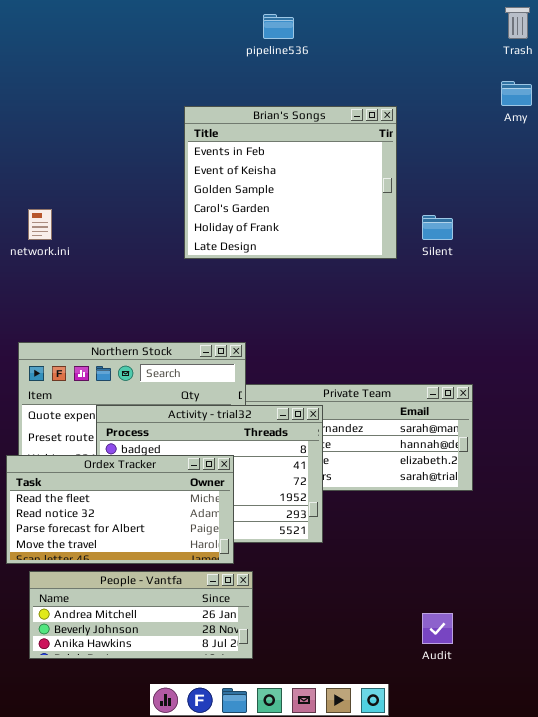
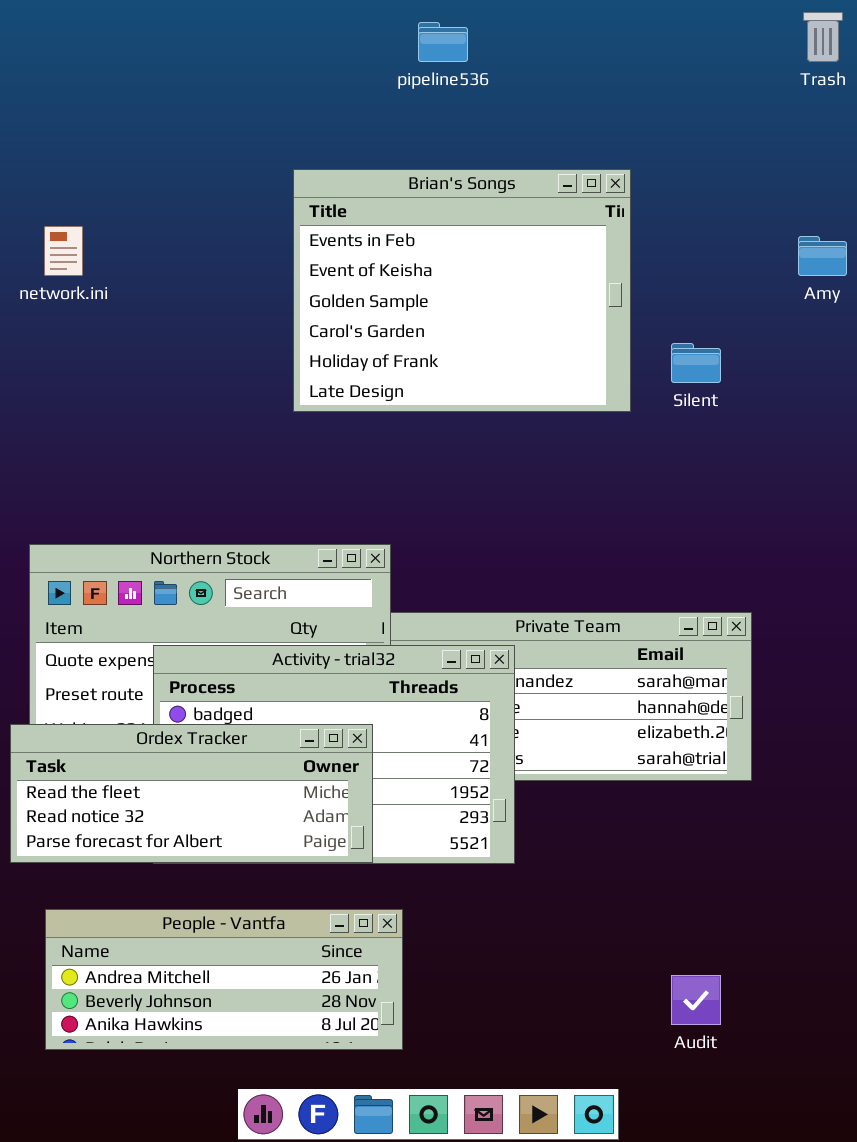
Amy: [501,81,532,106] -> [798,236,847,276], moved
network.ini: [28,209,52,240] -> [44,226,83,276], moved
Ordex Tracker: [6,455,234,564] -> [10,724,373,863], resized

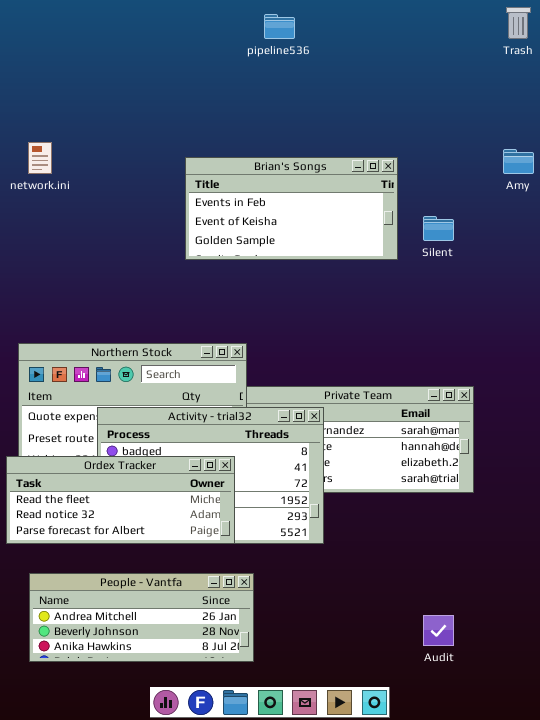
Brian's Songs: [293,169,631,412] -> [185,157,398,260], resized

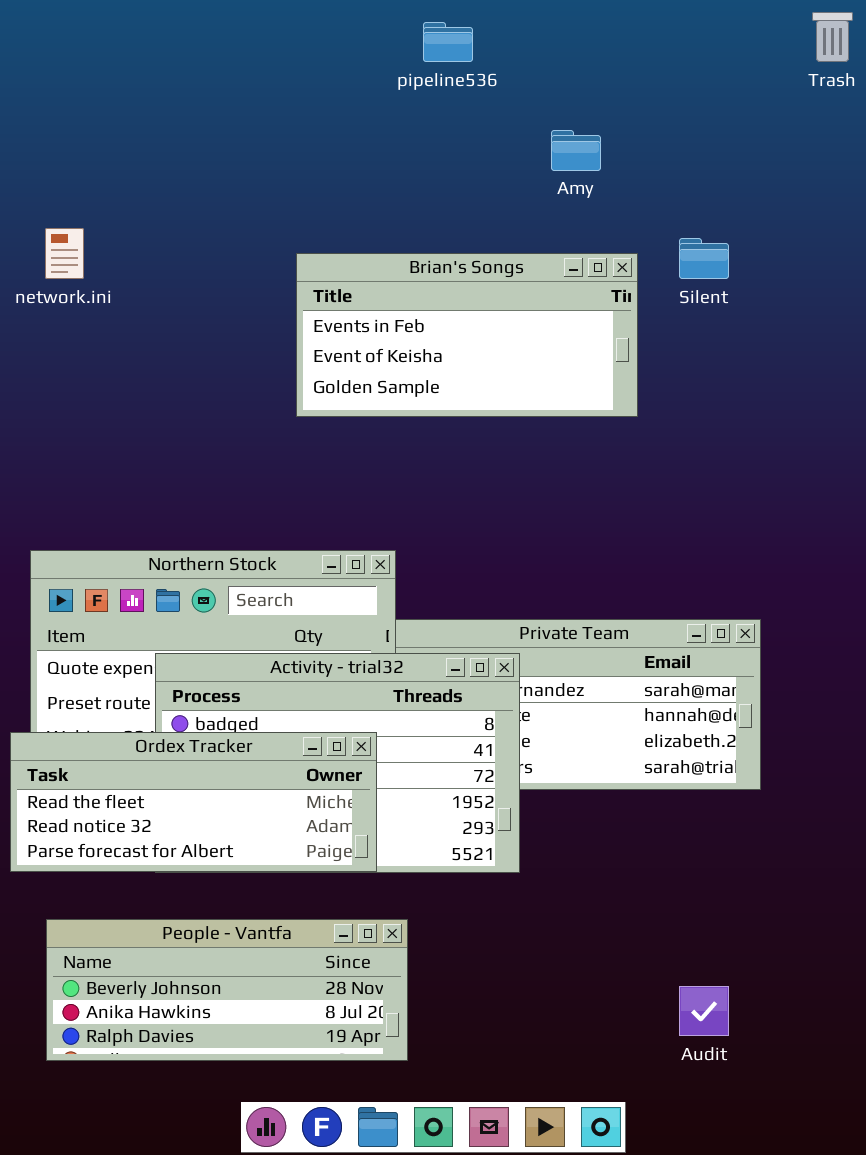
Amy: [503,149,534,174] -> [551,130,601,171], moved
Silent: [423,216,454,241] -> [679,238,729,279], moved
People - Vantfa: [29,573,254,662] -> [46,919,408,1061], scrolled down 1 row

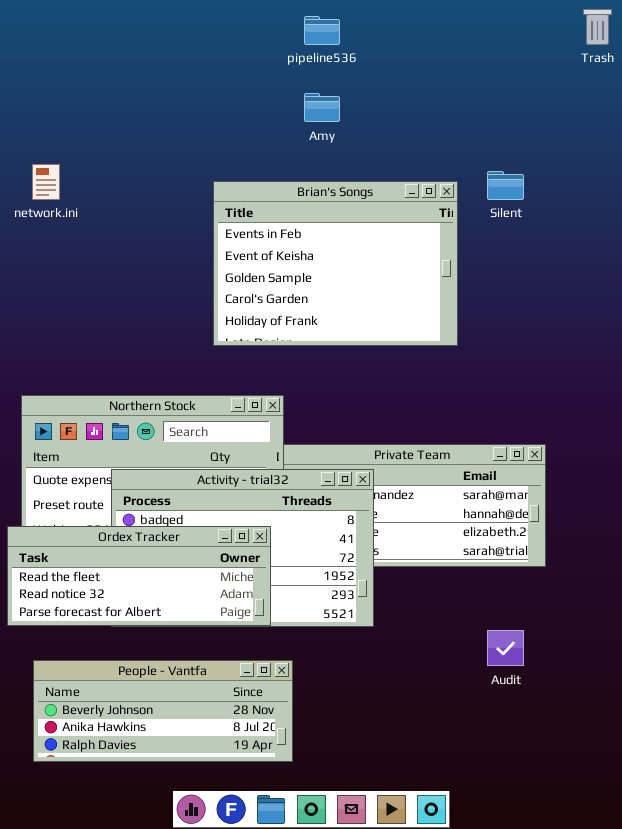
Amy: [551,130,601,171] -> [304,93,340,122], moved
Brian's Songs: [296,253,638,417] -> [213,181,458,346], resized
Audit: [679,986,729,1036] -> [487,630,524,666], moved

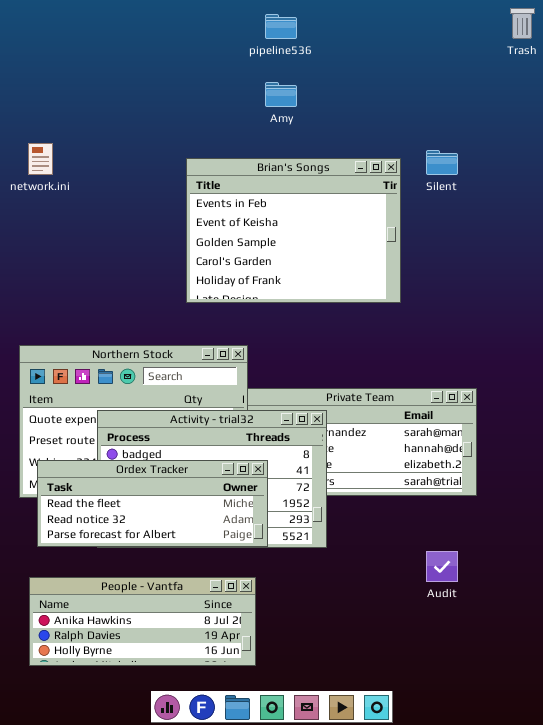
Ordex Tracker: [7,526,271,626] -> [37,460,268,547], moved
People - Vantfa: [33,660,293,762] -> [29,577,256,666], scrolled down 1 row

